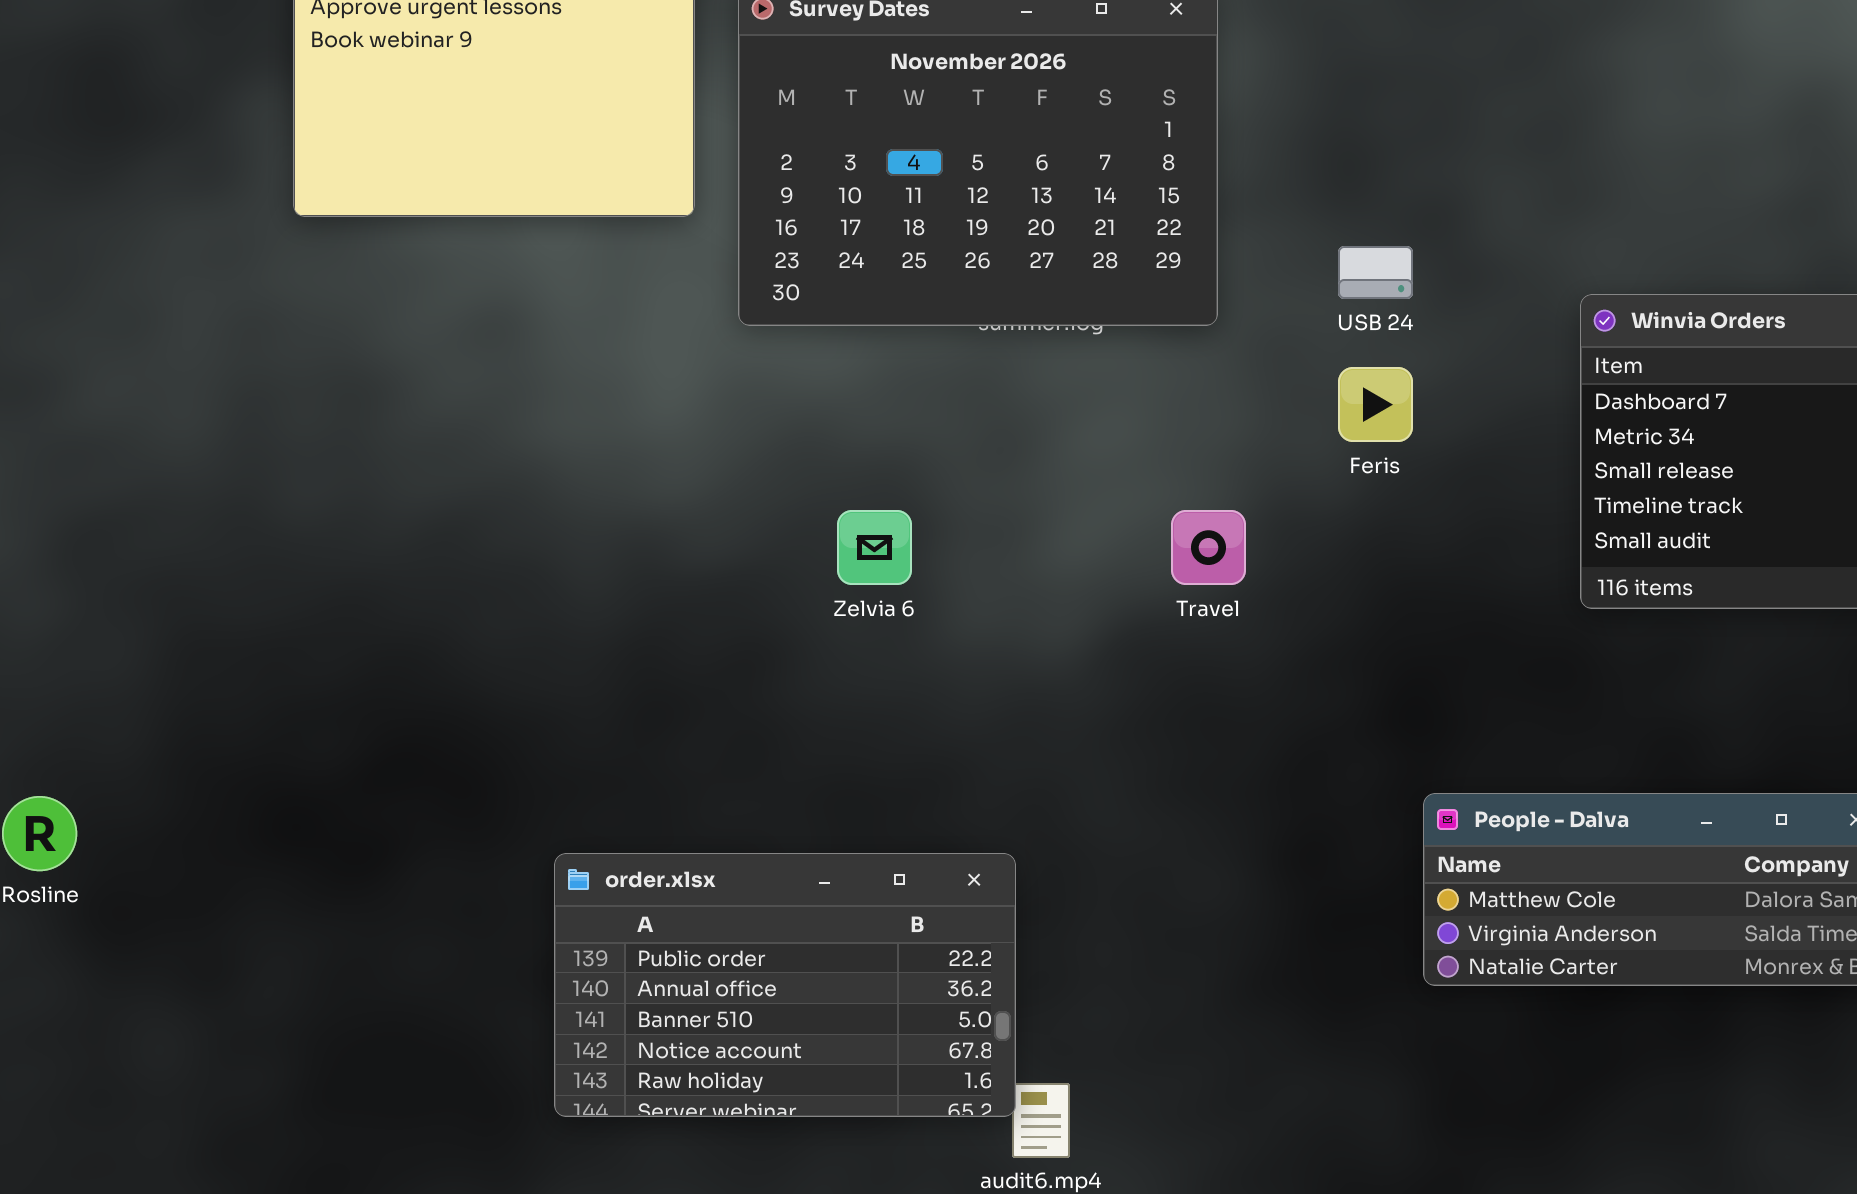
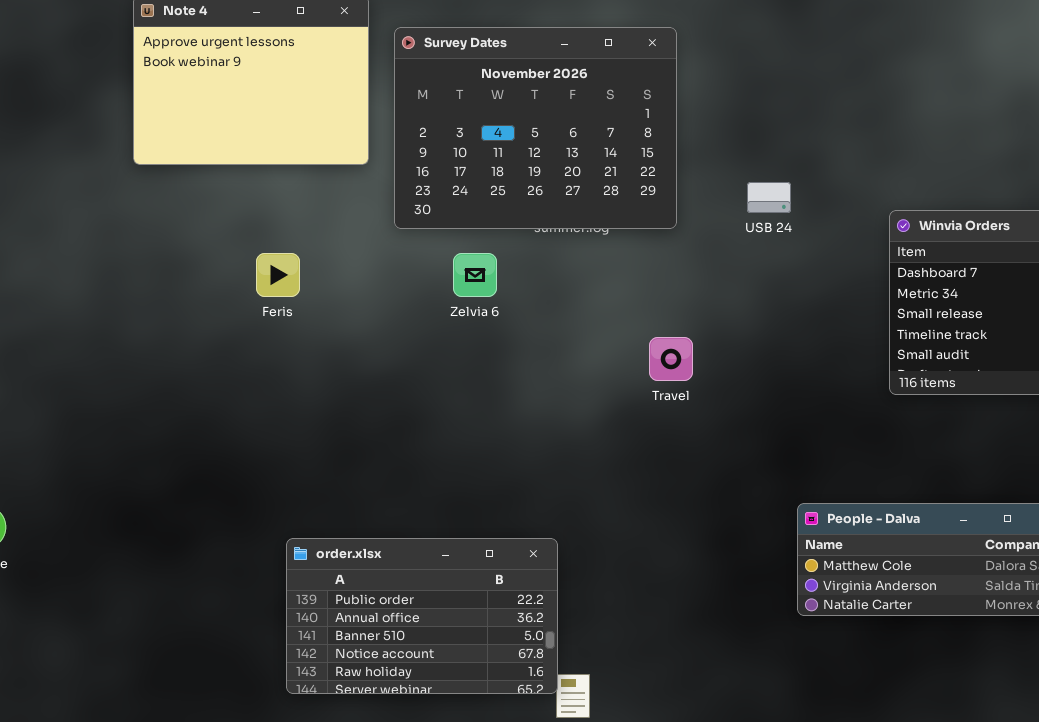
Feris: [1338,367,1413,442] -> [256,253,300,297], moved
Zelvia 6: [837,510,912,585] -> [453,253,497,297], moved

